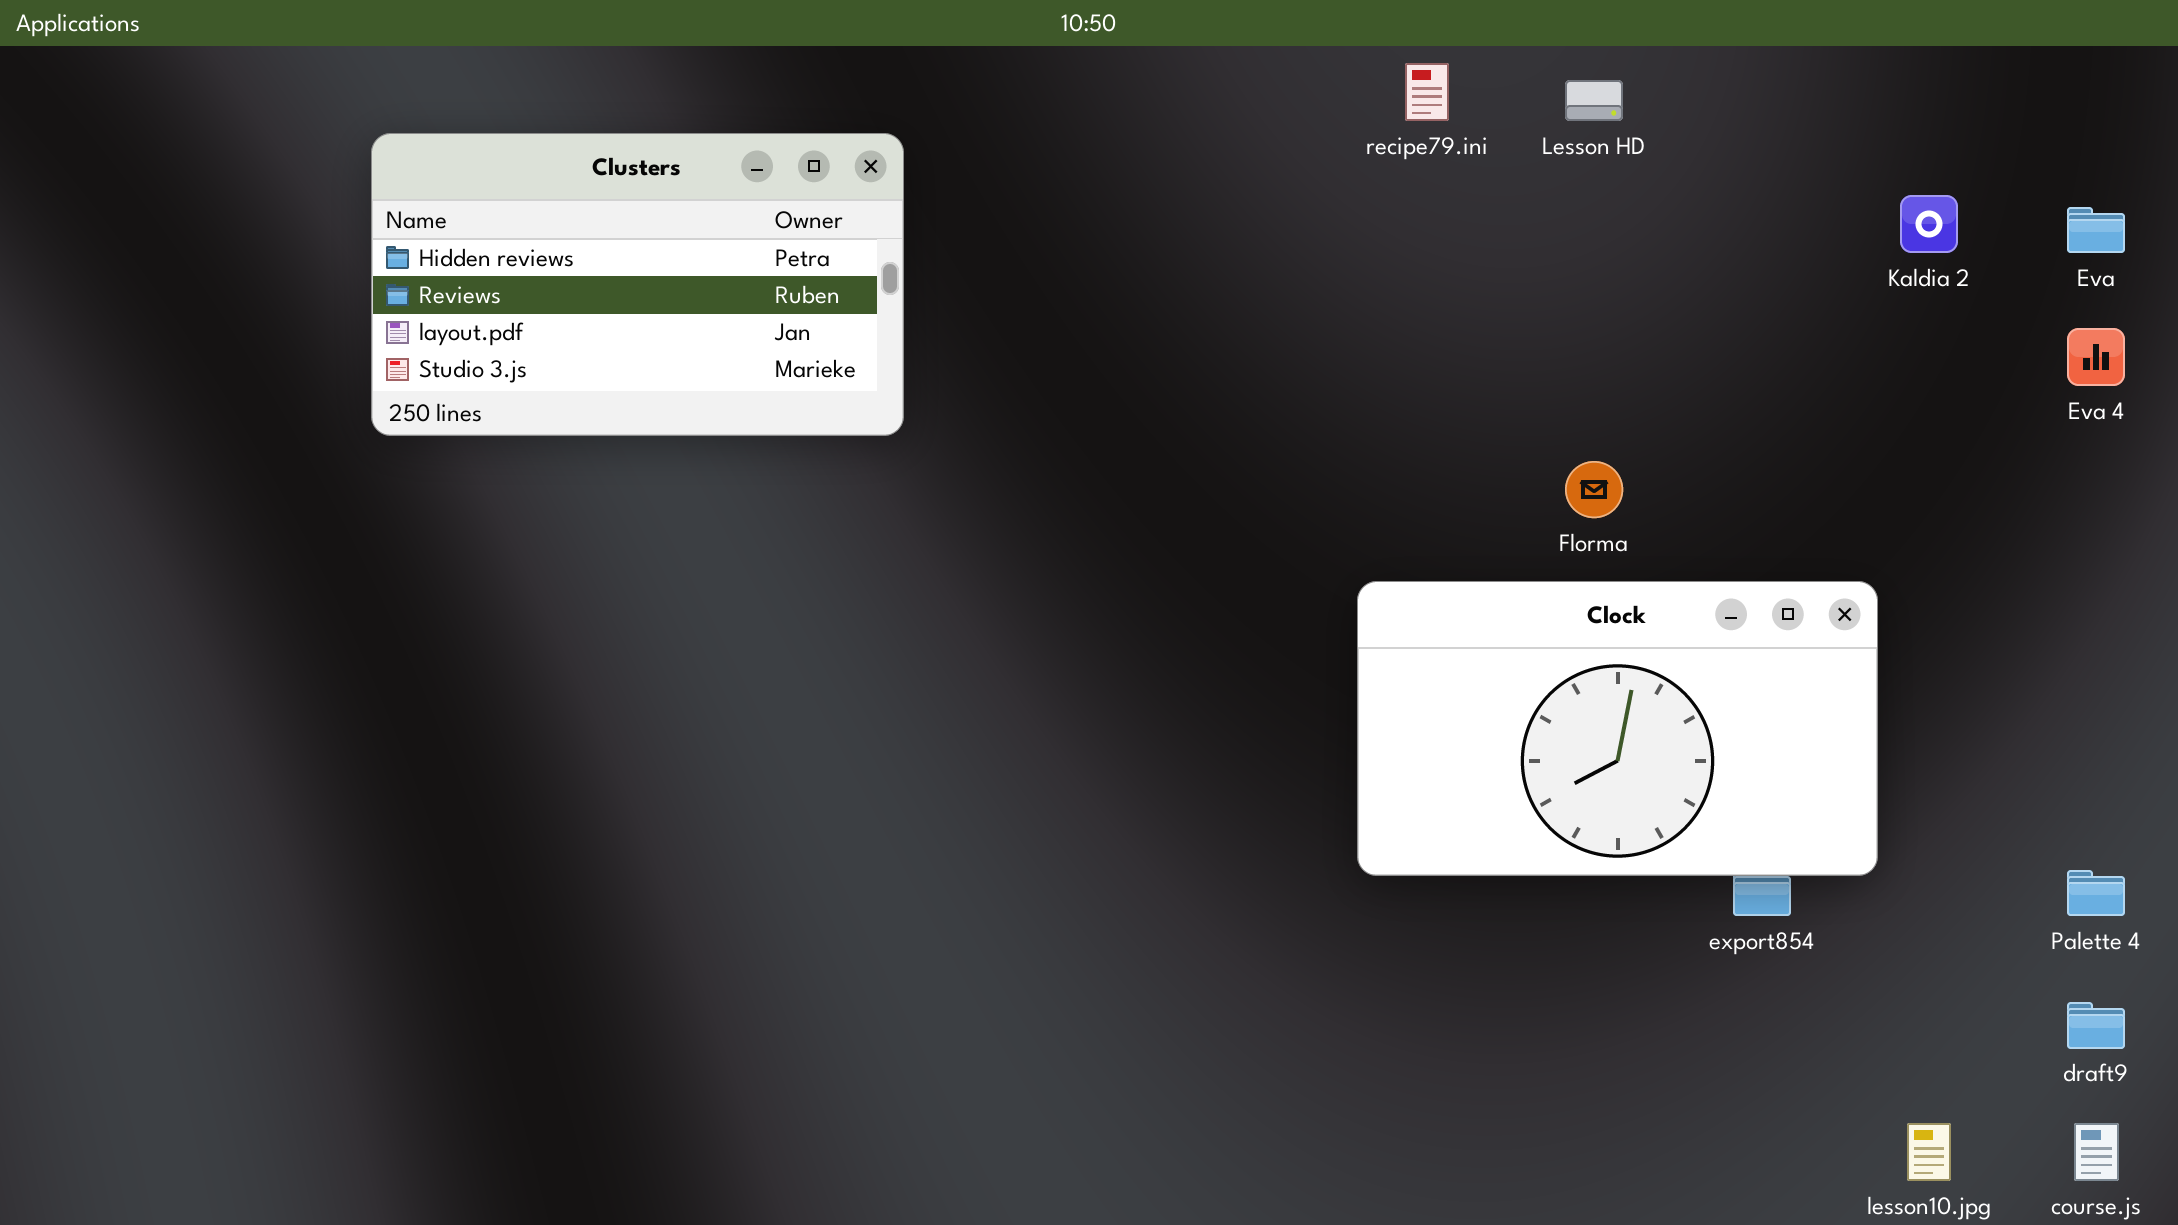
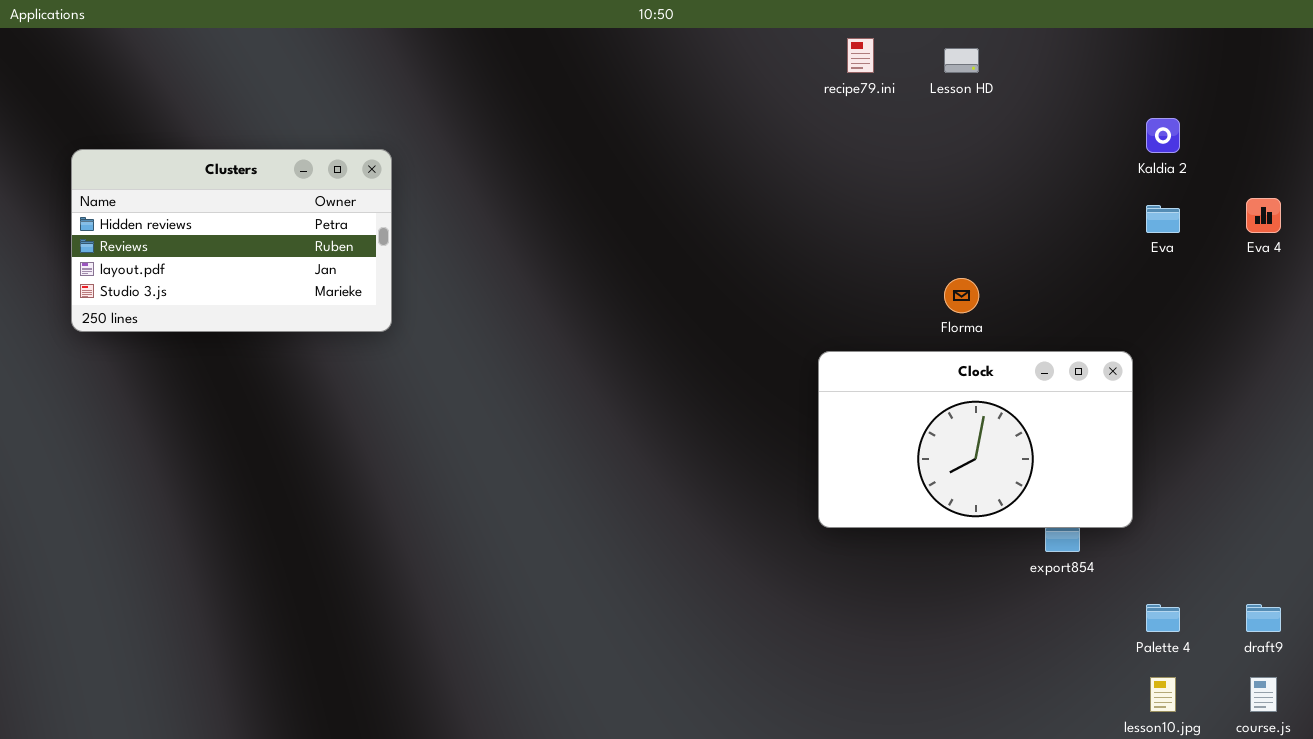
Clusters: [371,133,904,436] -> [71,149,392,332], moved
Eva: [2067,207,2125,253] -> [1146,205,1180,233], moved
Palette 4: [2067,870,2125,916] -> [1146,604,1180,632], moved

